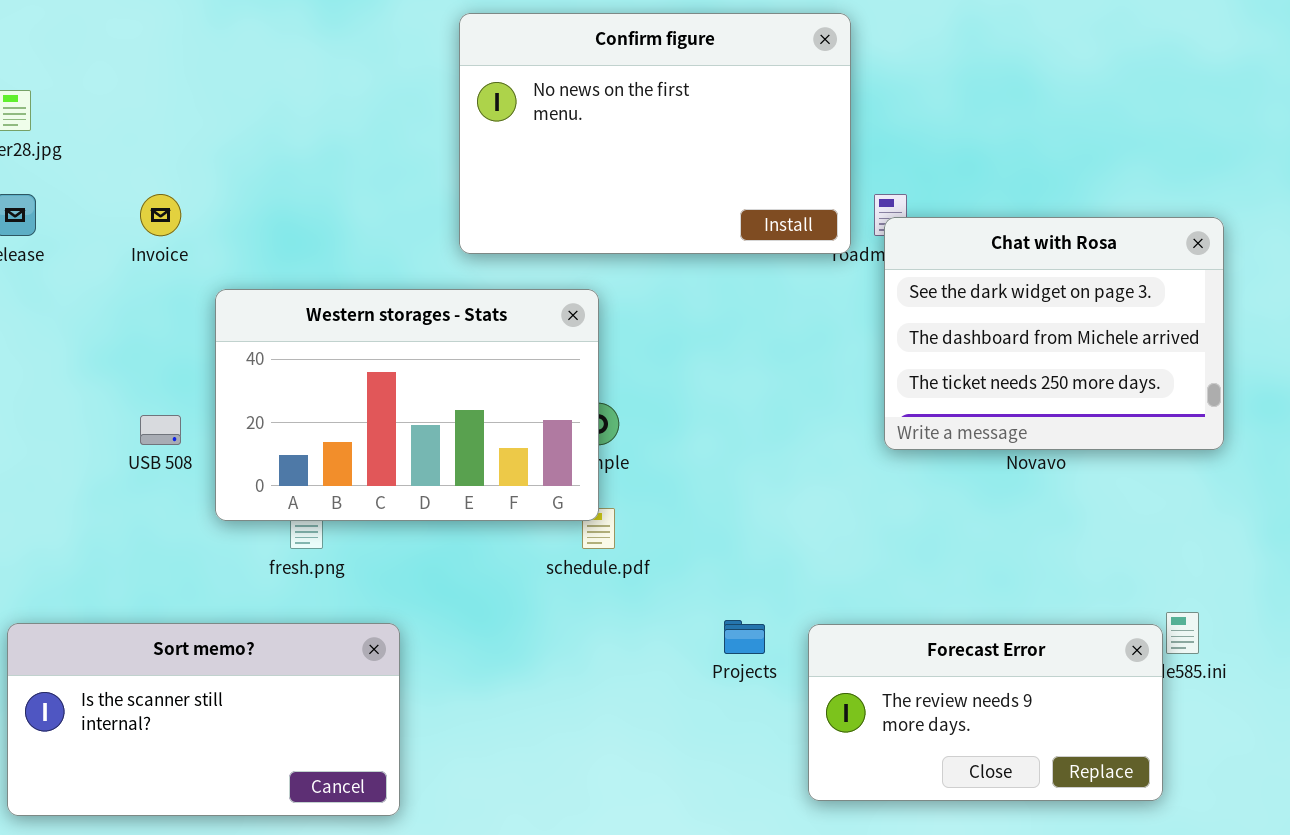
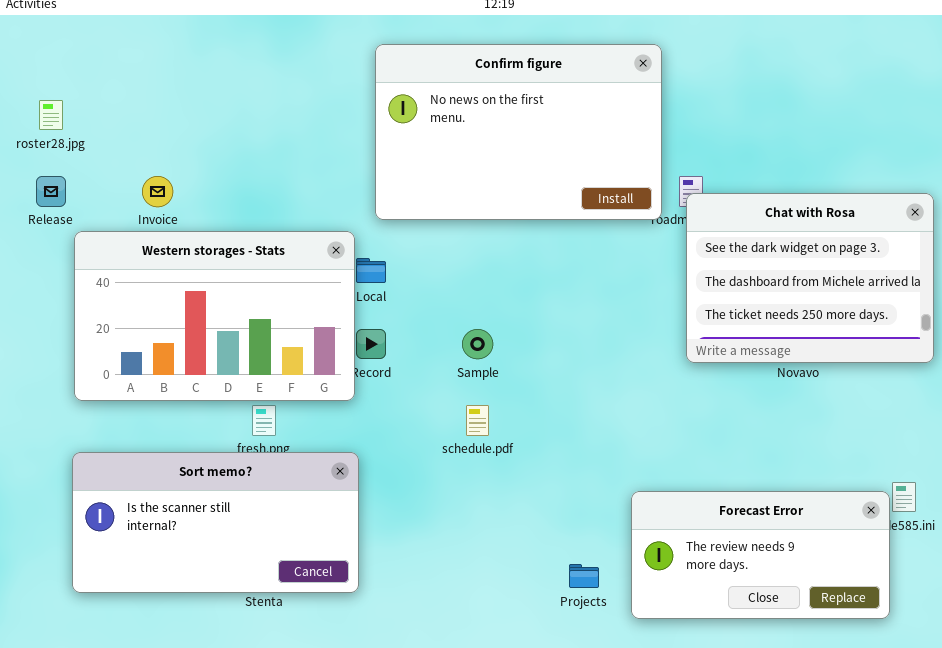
Western storages - Stats: [215,289,599,521] -> [74,231,355,401], moved
Projects: [724,620,765,654] -> [569,564,599,588], moved
Sort memo?: [7,623,400,816] -> [72,452,359,593], moved

